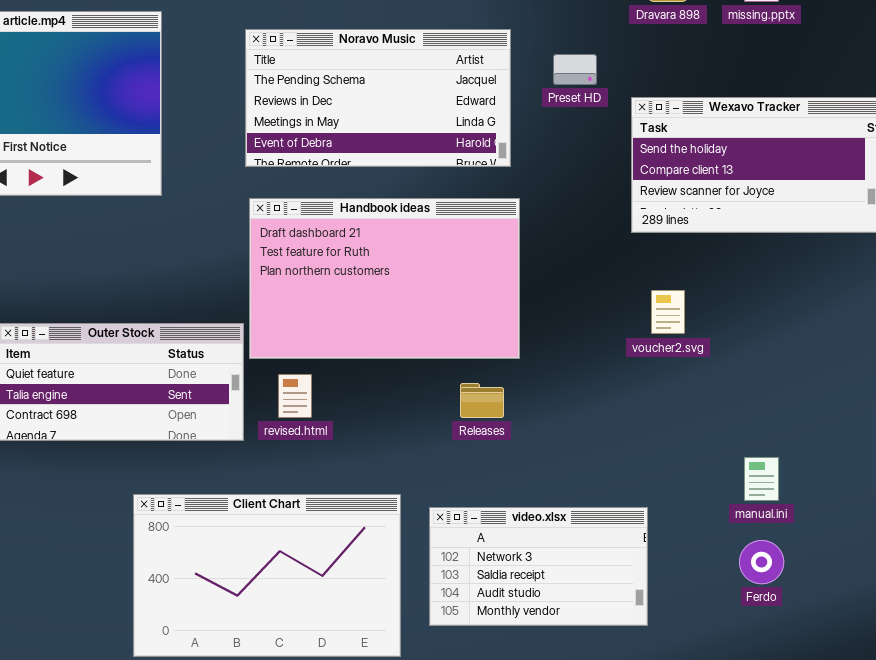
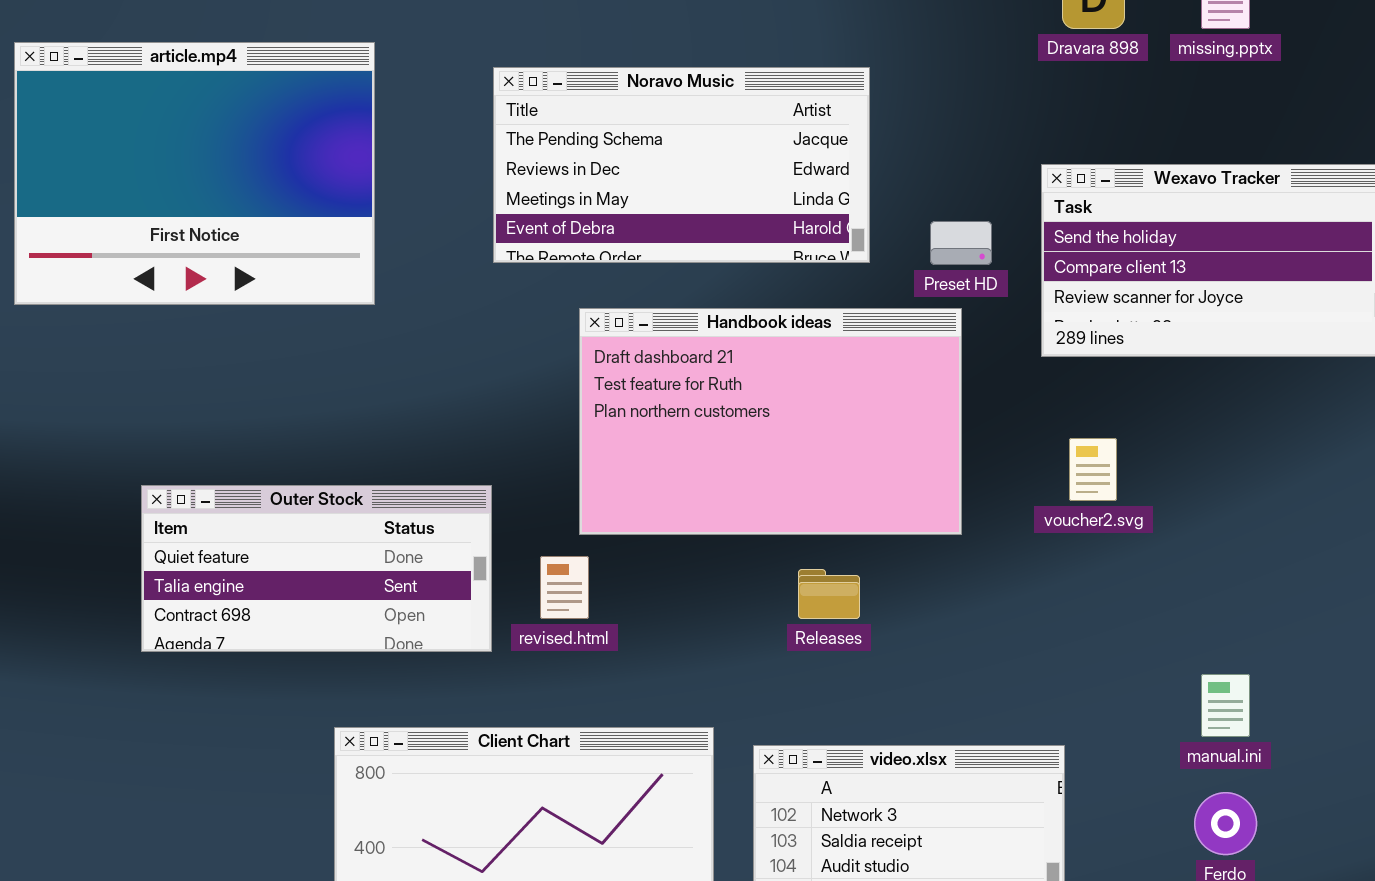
Preset HD: [553,54,597,85] -> [930,221,992,265], moved
Handbook ideas: [249,198,520,359] -> [579,308,962,535], moved

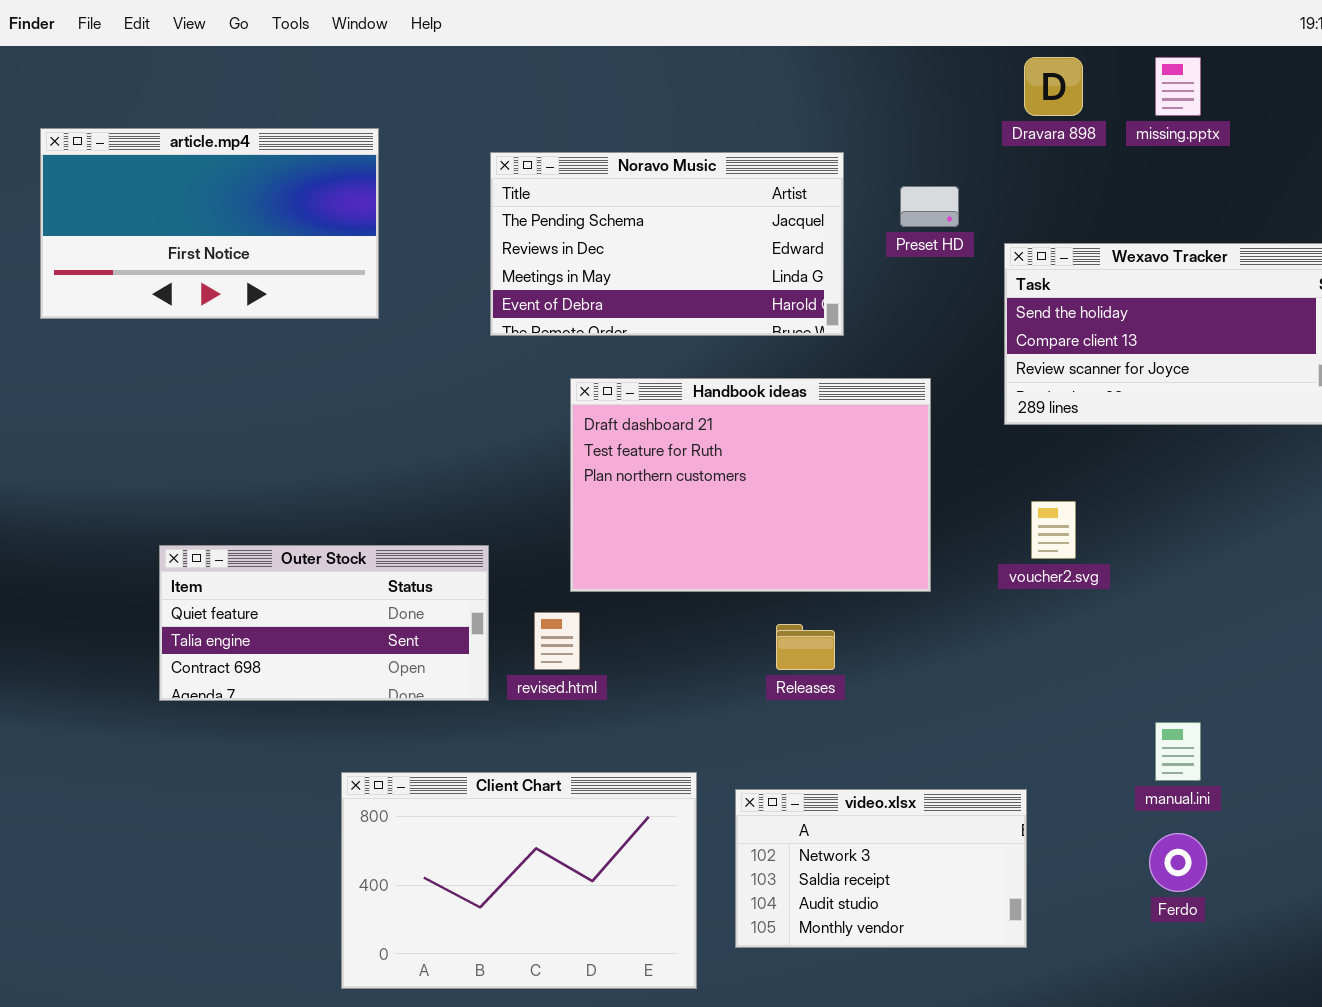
article.mp4: [14,42,375,305] -> [40,128,379,319], resized
Preset HD: [930,221,992,265] -> [900,186,959,227], moved

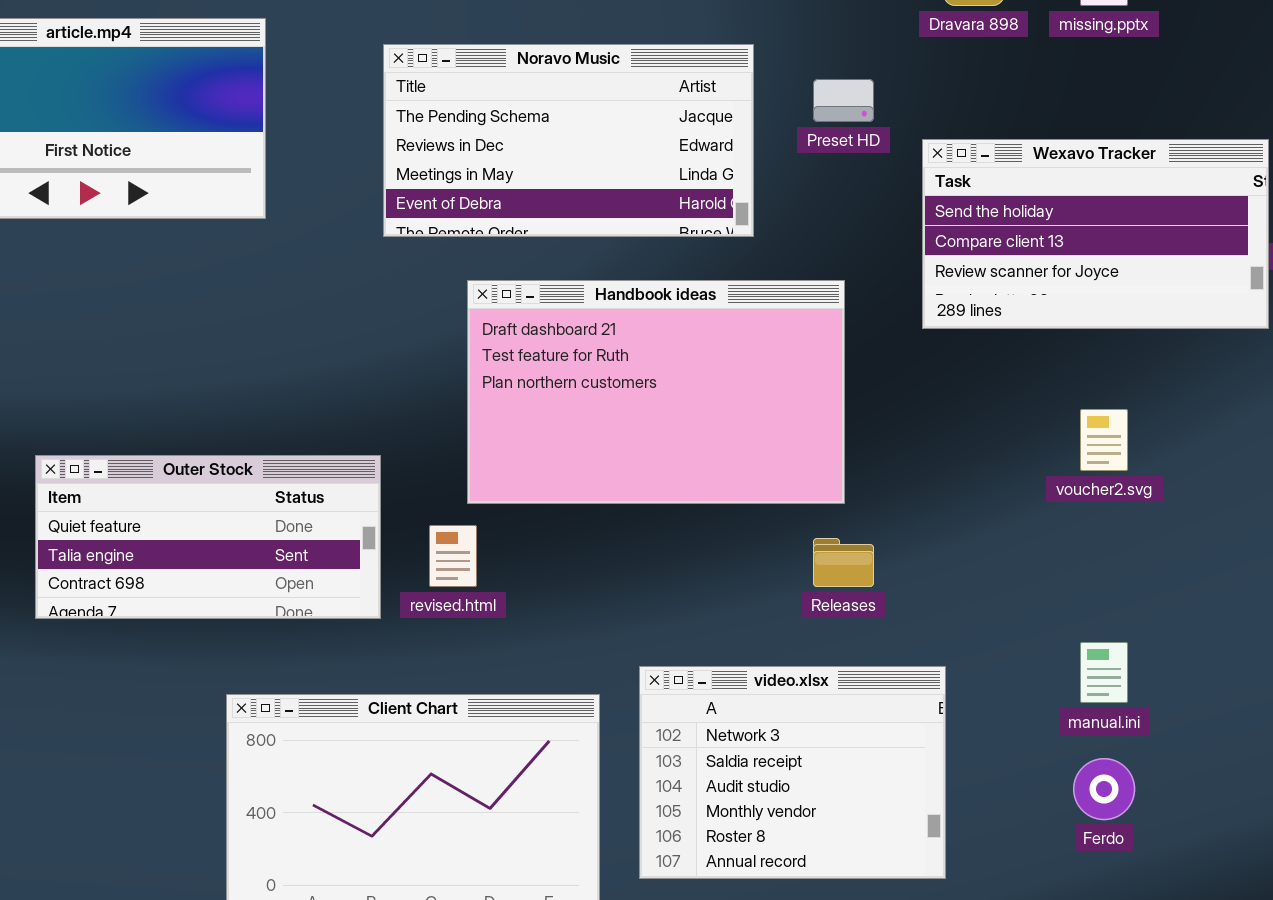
voucher2.svg: [1031,501,1076,559] -> [1080,409,1128,471], moved
Releases: [776,624,835,670] -> [813,538,874,587], moved
video.xlsx: [735,789,1027,948] -> [639,666,946,879], resized

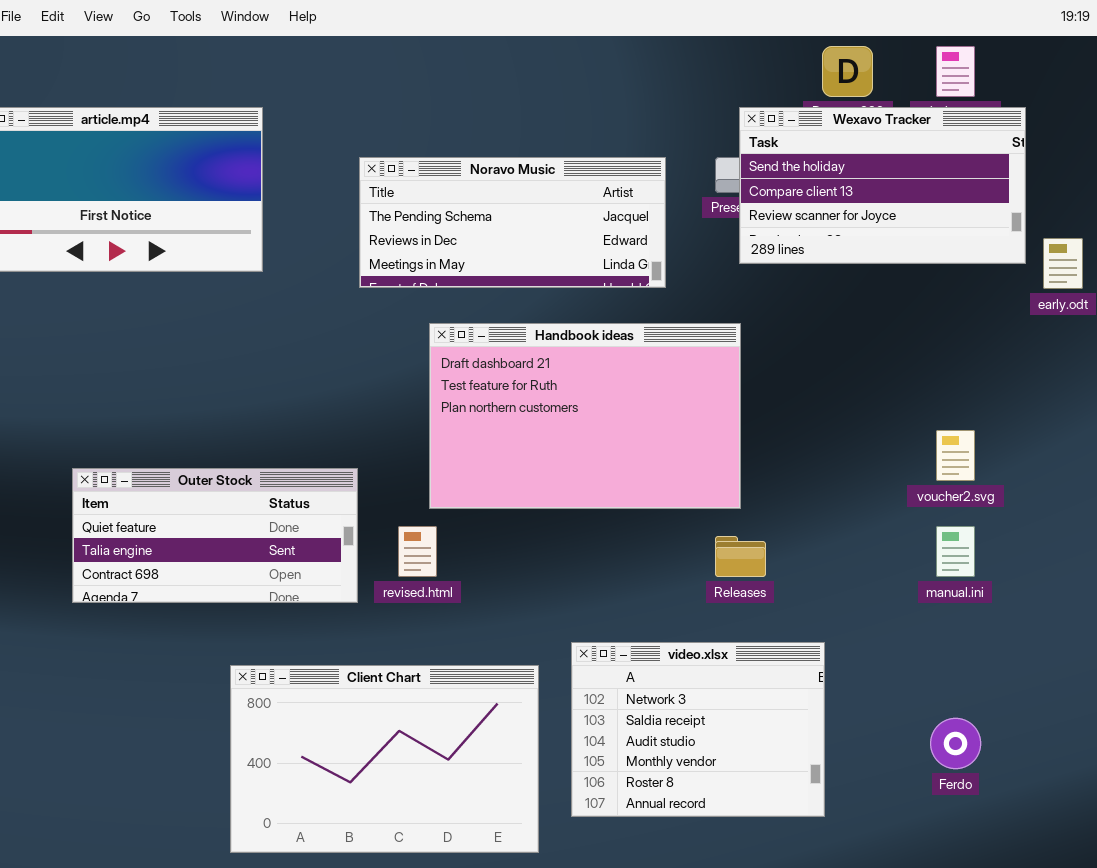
Noravo Music: [383,44,754,237] -> [359,157,666,288], resized
Wexavo Tracker: [922,139,1269,329] -> [739,107,1026,264], moved
manual.ini: [1080,642,1128,703] -> [936,526,975,577], moved

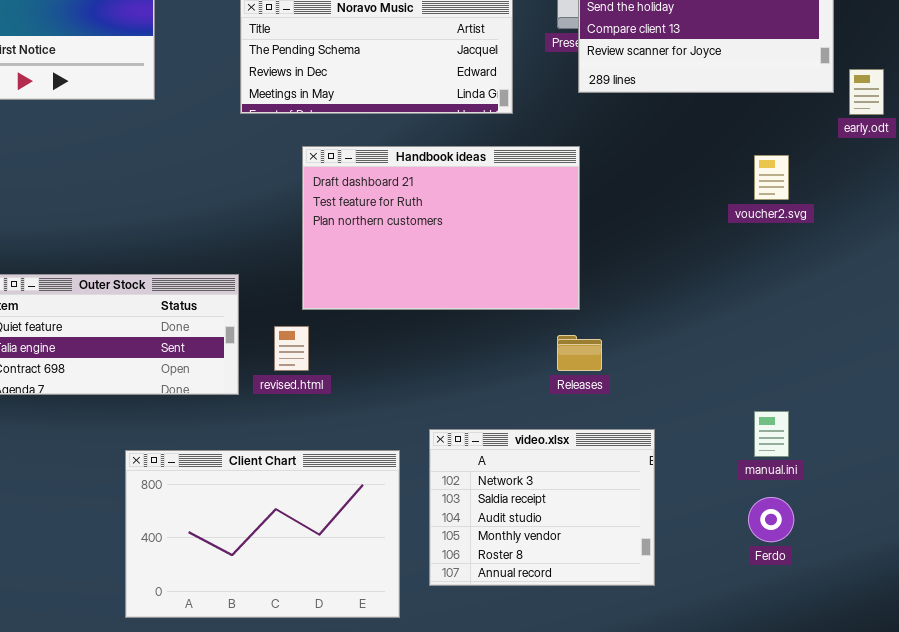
voucher2.svg: [936,430,975,481] -> [754,155,789,200], moved
manual.ini: [936,526,975,577] -> [754,411,789,457], moved

